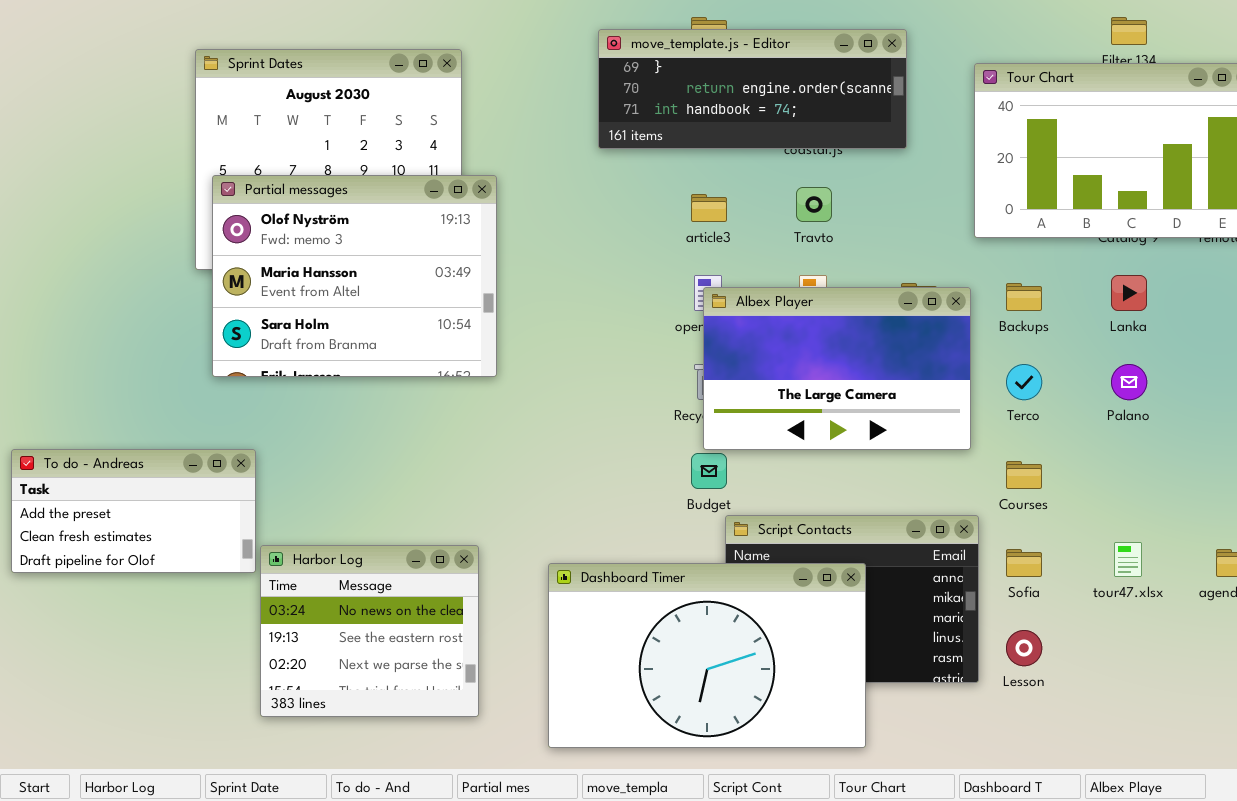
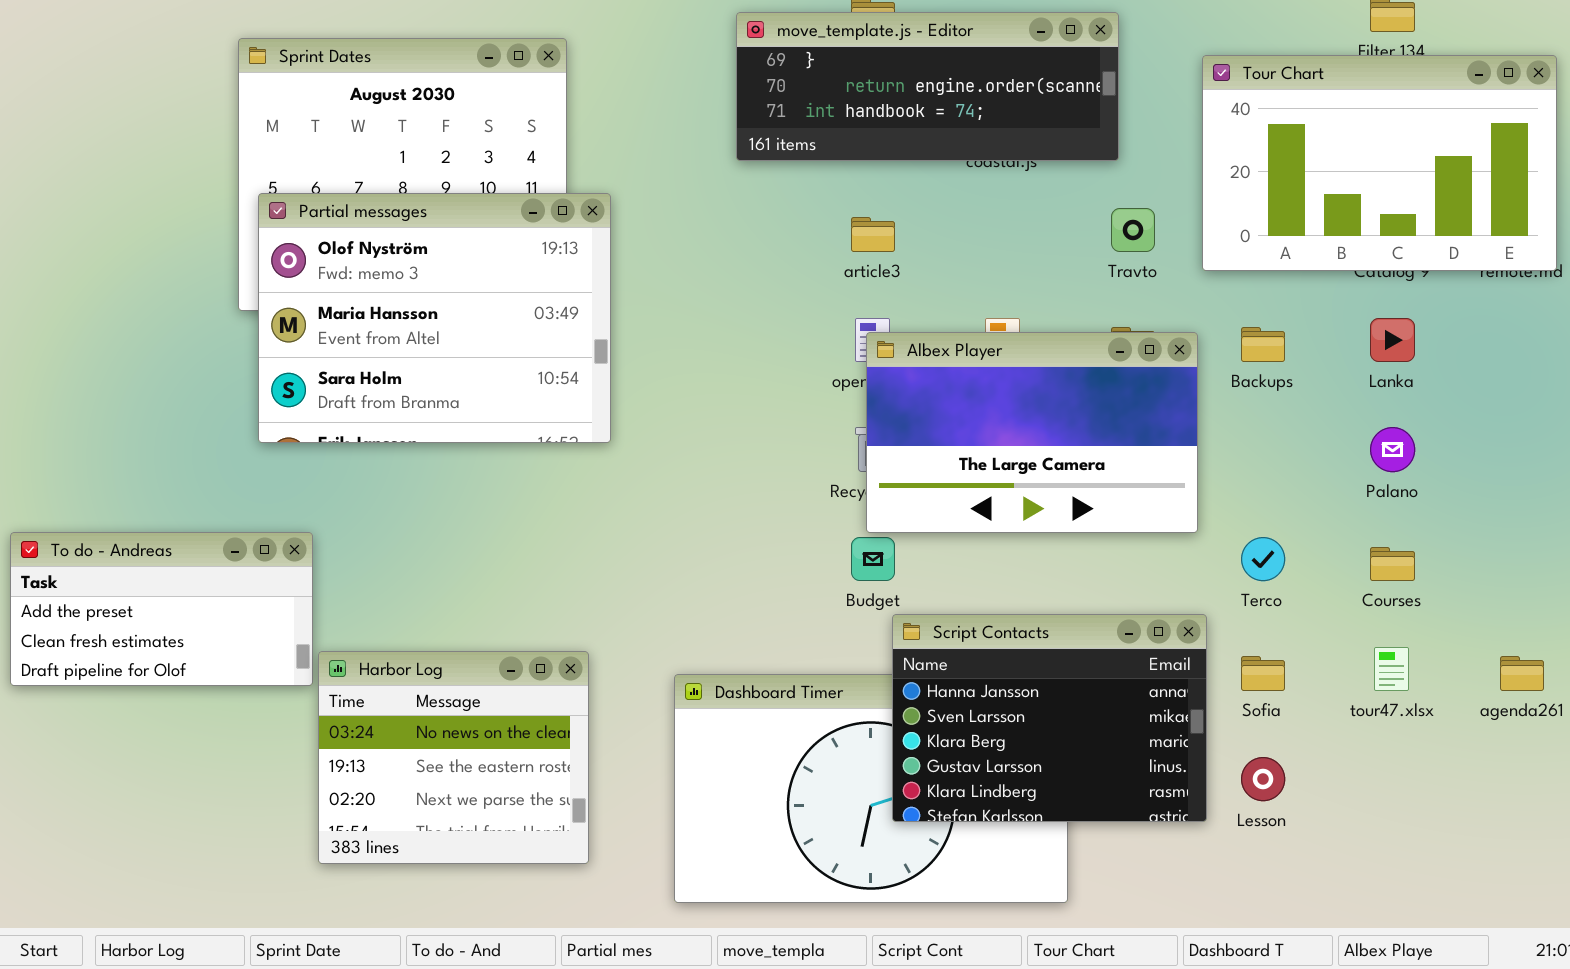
Travto: [796,187,832,222] -> [1111,208,1155,252], moved
Terco: [1006,364,1042,400] -> [1241,537,1285,581], moved
Courses: [1006,461,1042,489] -> [1370,547,1415,581], moved
Script Contacts: [725,515,979,683] -> [892,614,1207,822], raised

